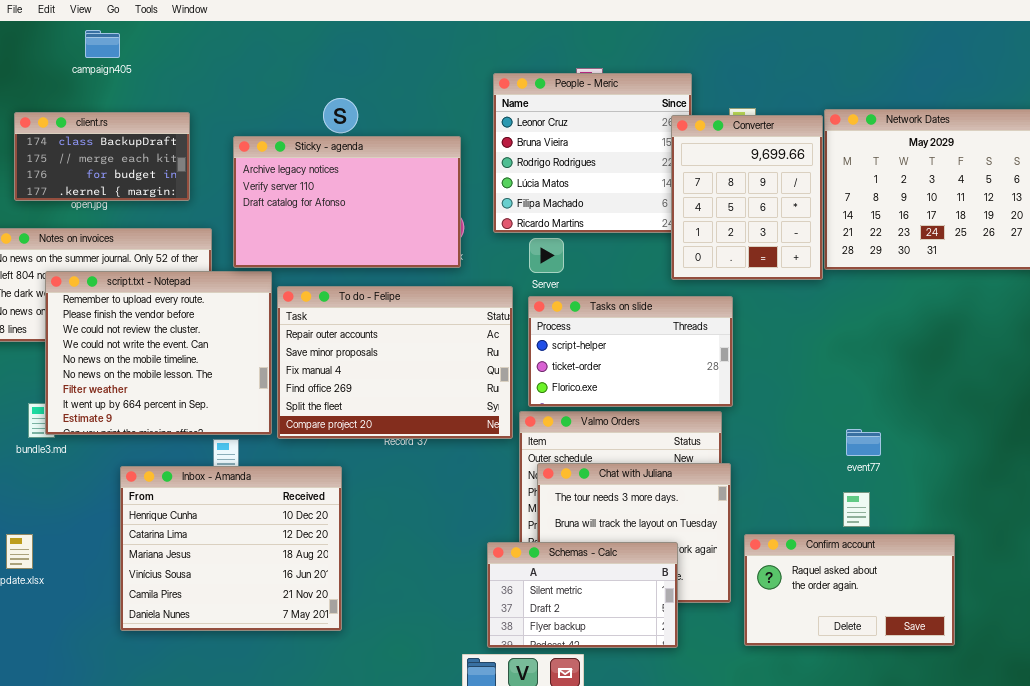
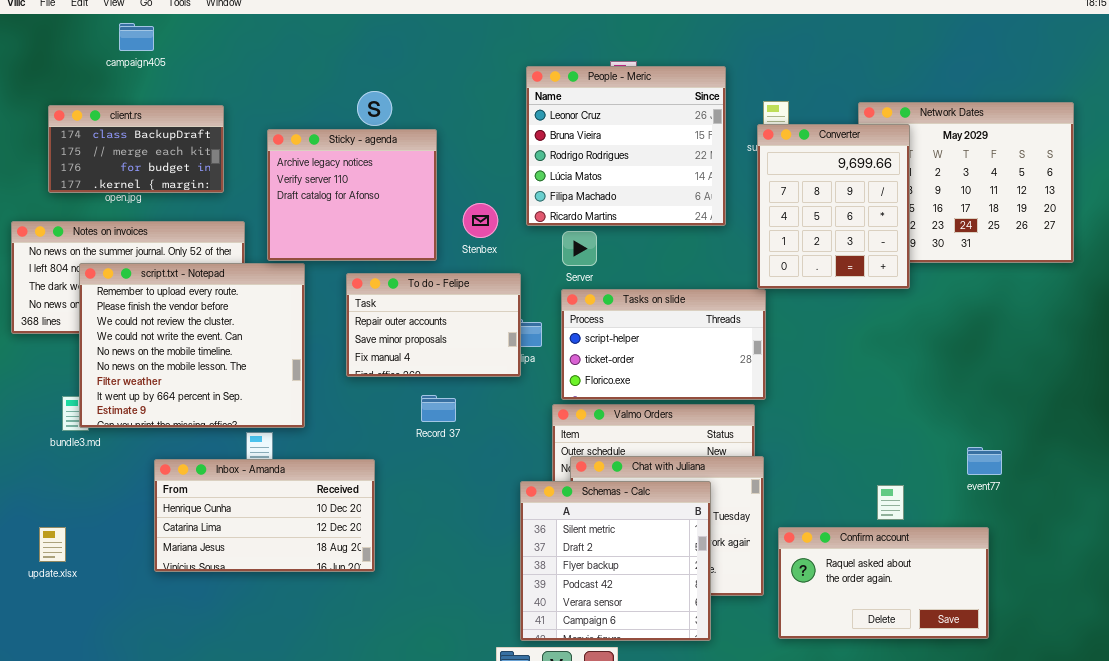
Converter: [671,115,823,280] -> [757,124,910,289], moved
Sticky - agenda: [233,136,461,268] -> [267,129,437,261], resized
To do - Felipe: [277,286,513,439] -> [346,273,521,377], moved, resized
event77: [846,429,881,456] -> [967,447,1002,475], moved
Inbox - Amanda: [120,466,342,631] -> [154,459,375,572], resized
Schemas - Calc: [487,542,678,648] -> [520,481,711,641], resized

